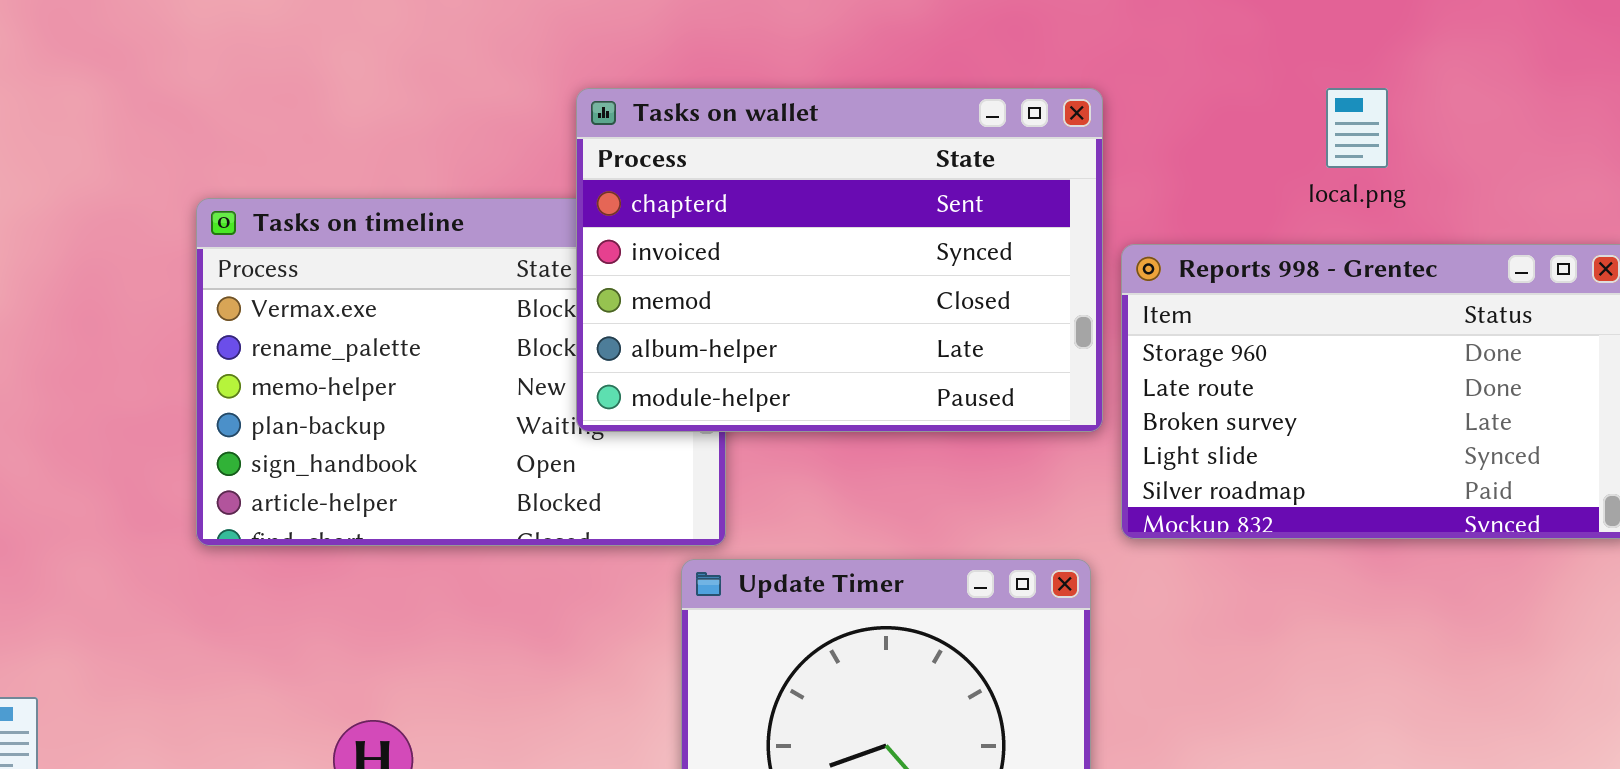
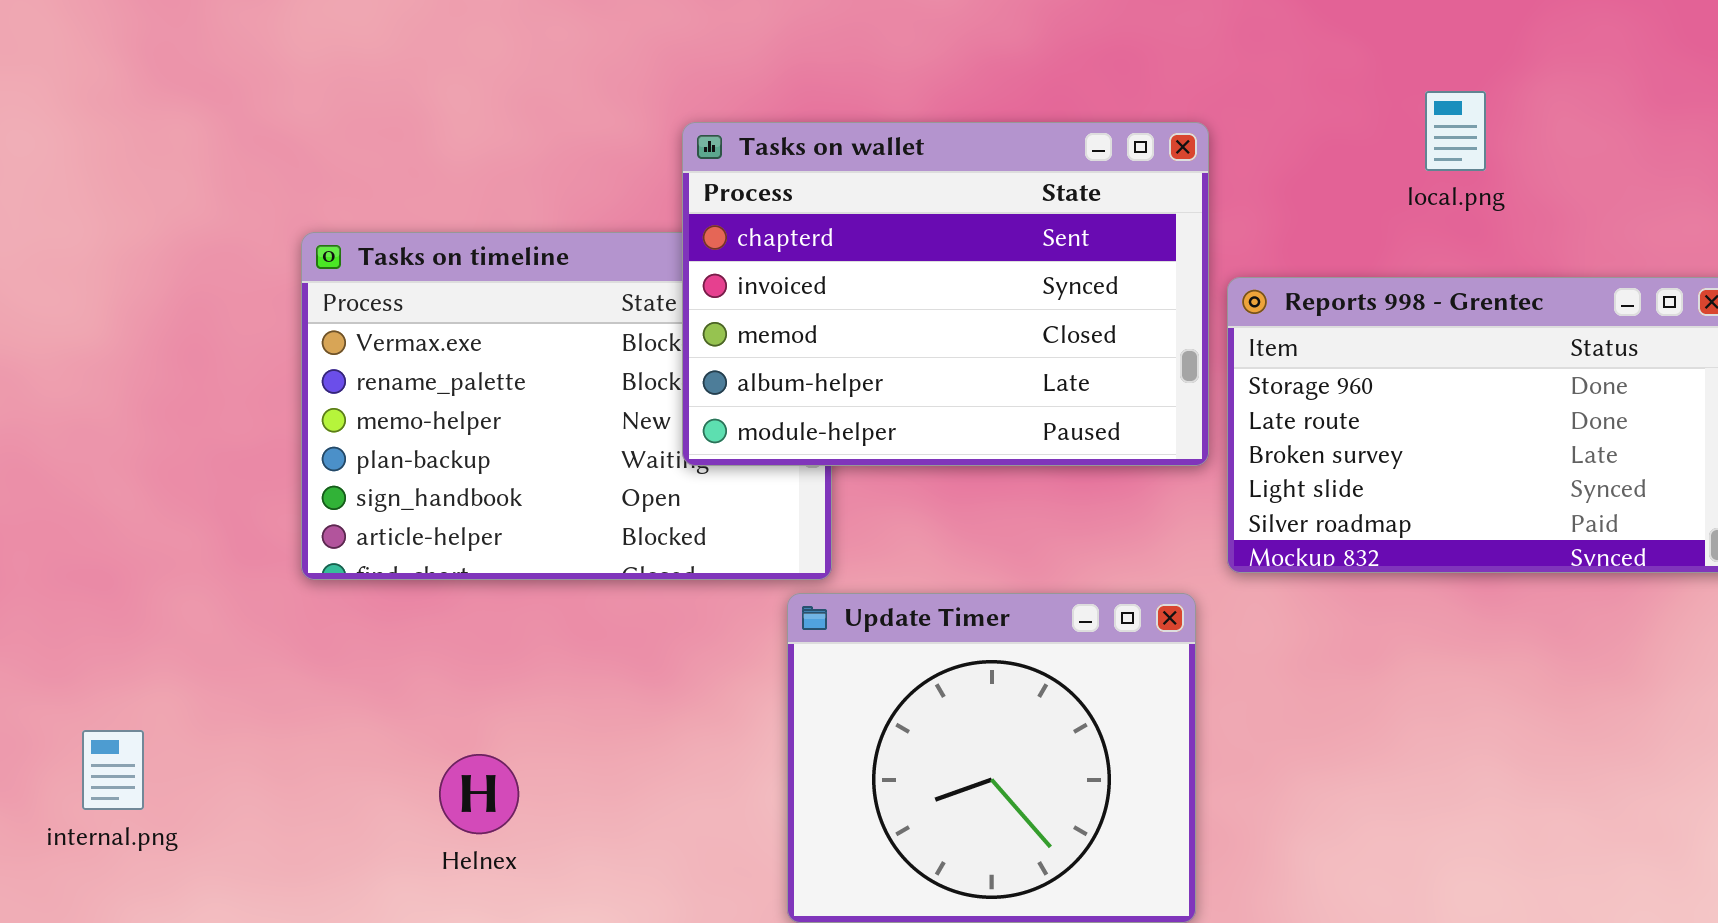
local.png: [1326,88,1388,168] -> [1425,91,1486,171], moved

